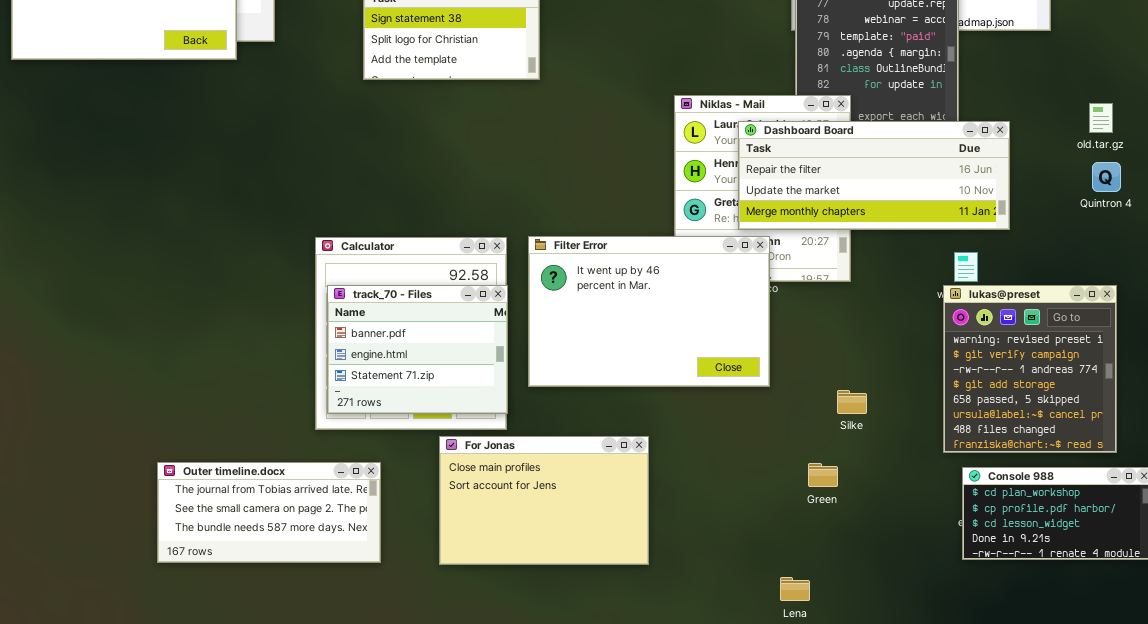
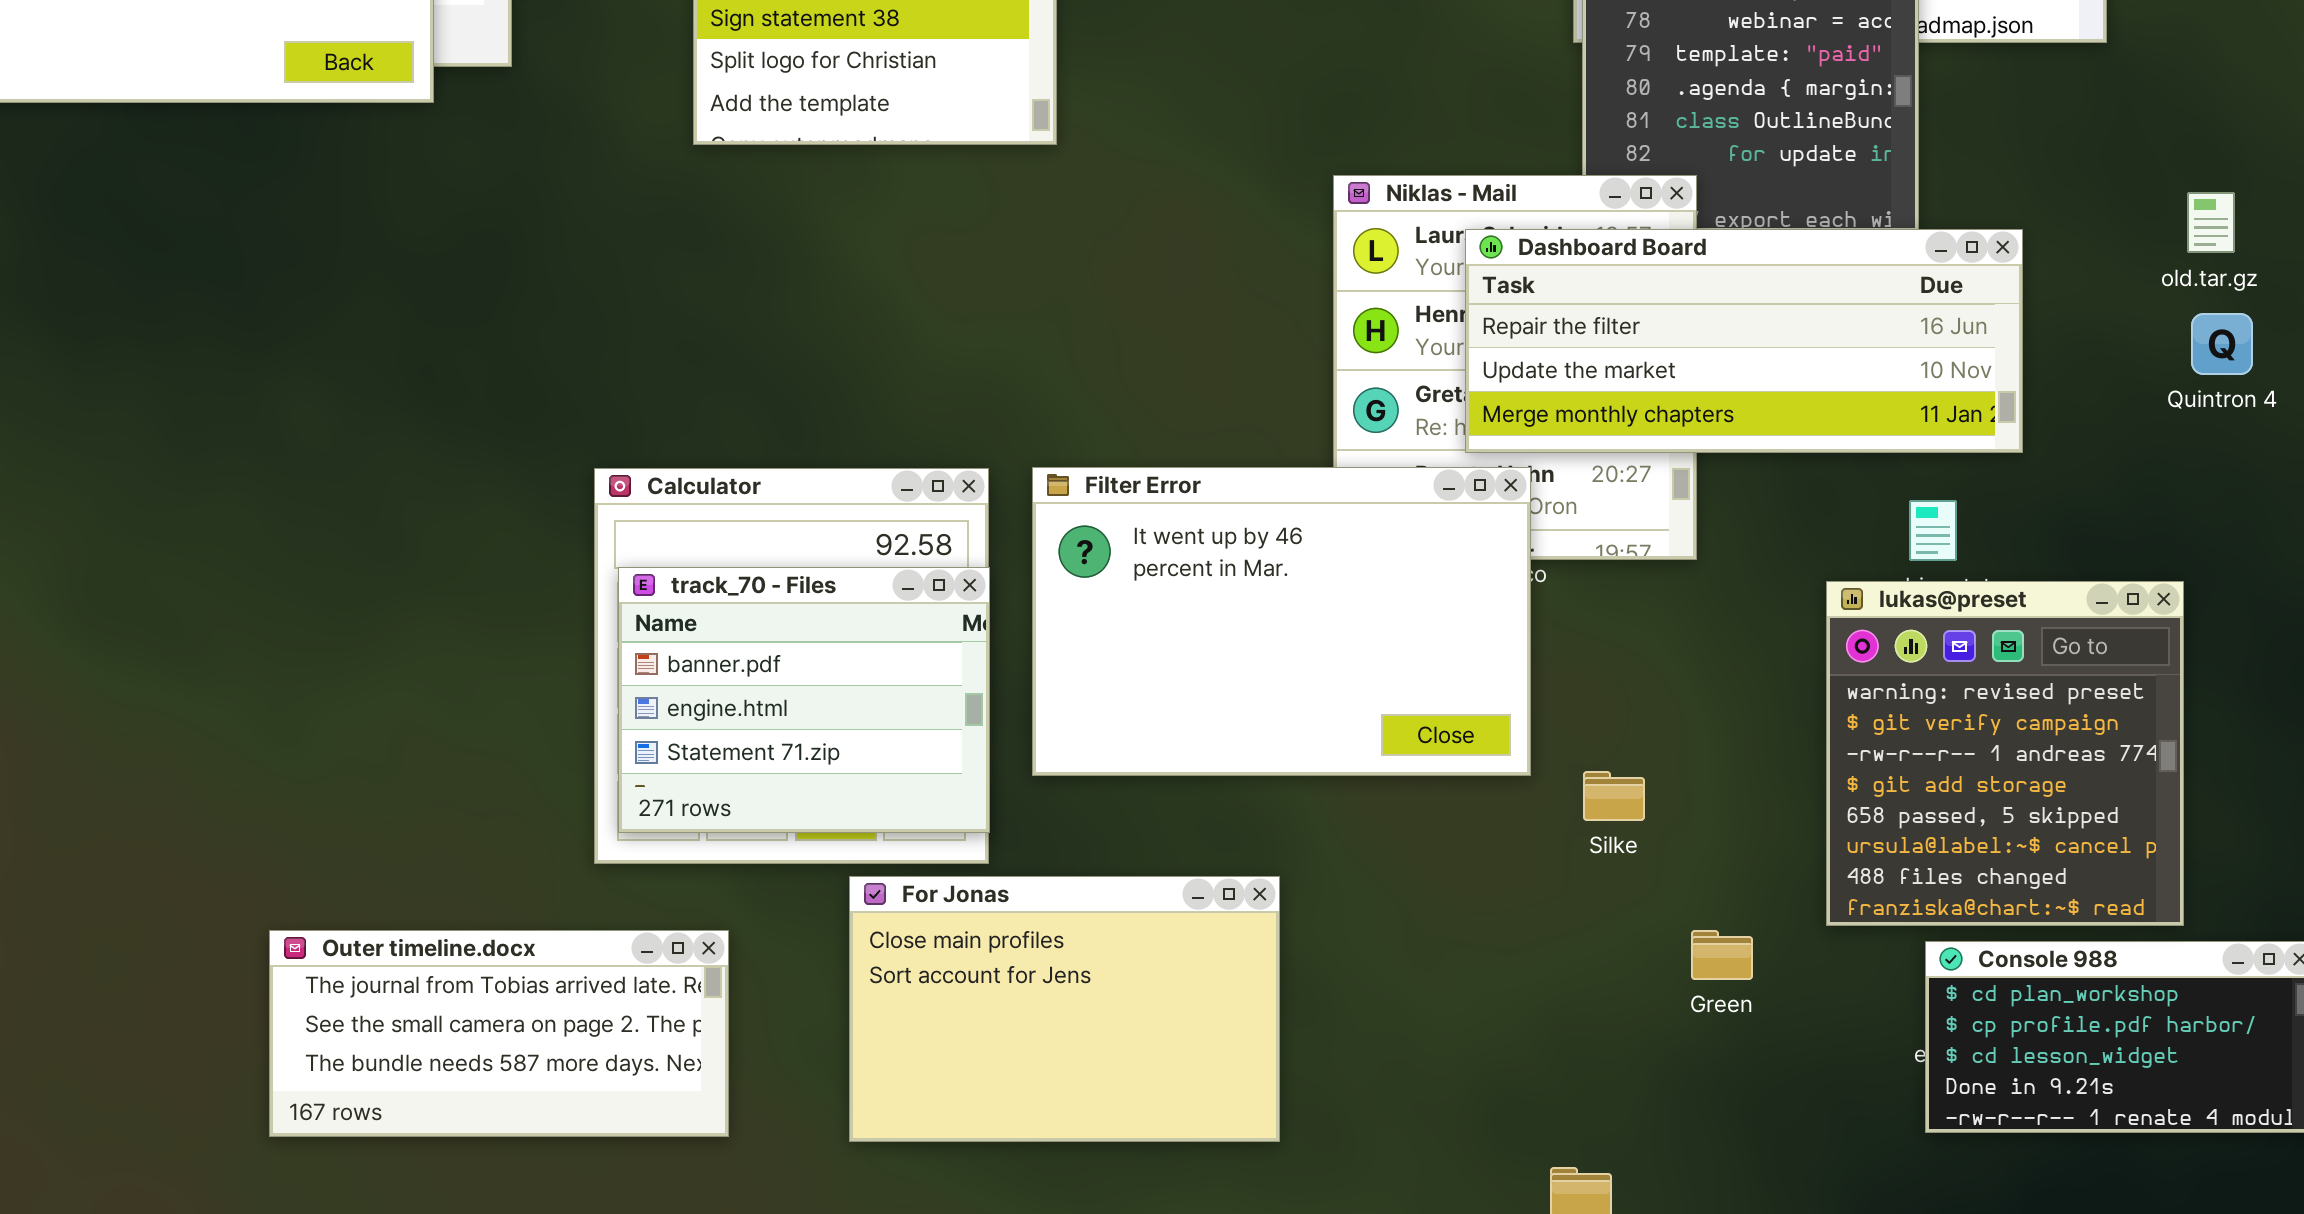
lukas@preset: [943,285,1117,453] -> [1826,581,2184,926], moved
Silke: [837,390,867,414] -> [1583,771,1645,821], moved
Green: [808,463,838,487] -> [1691,930,1753,980], moved

